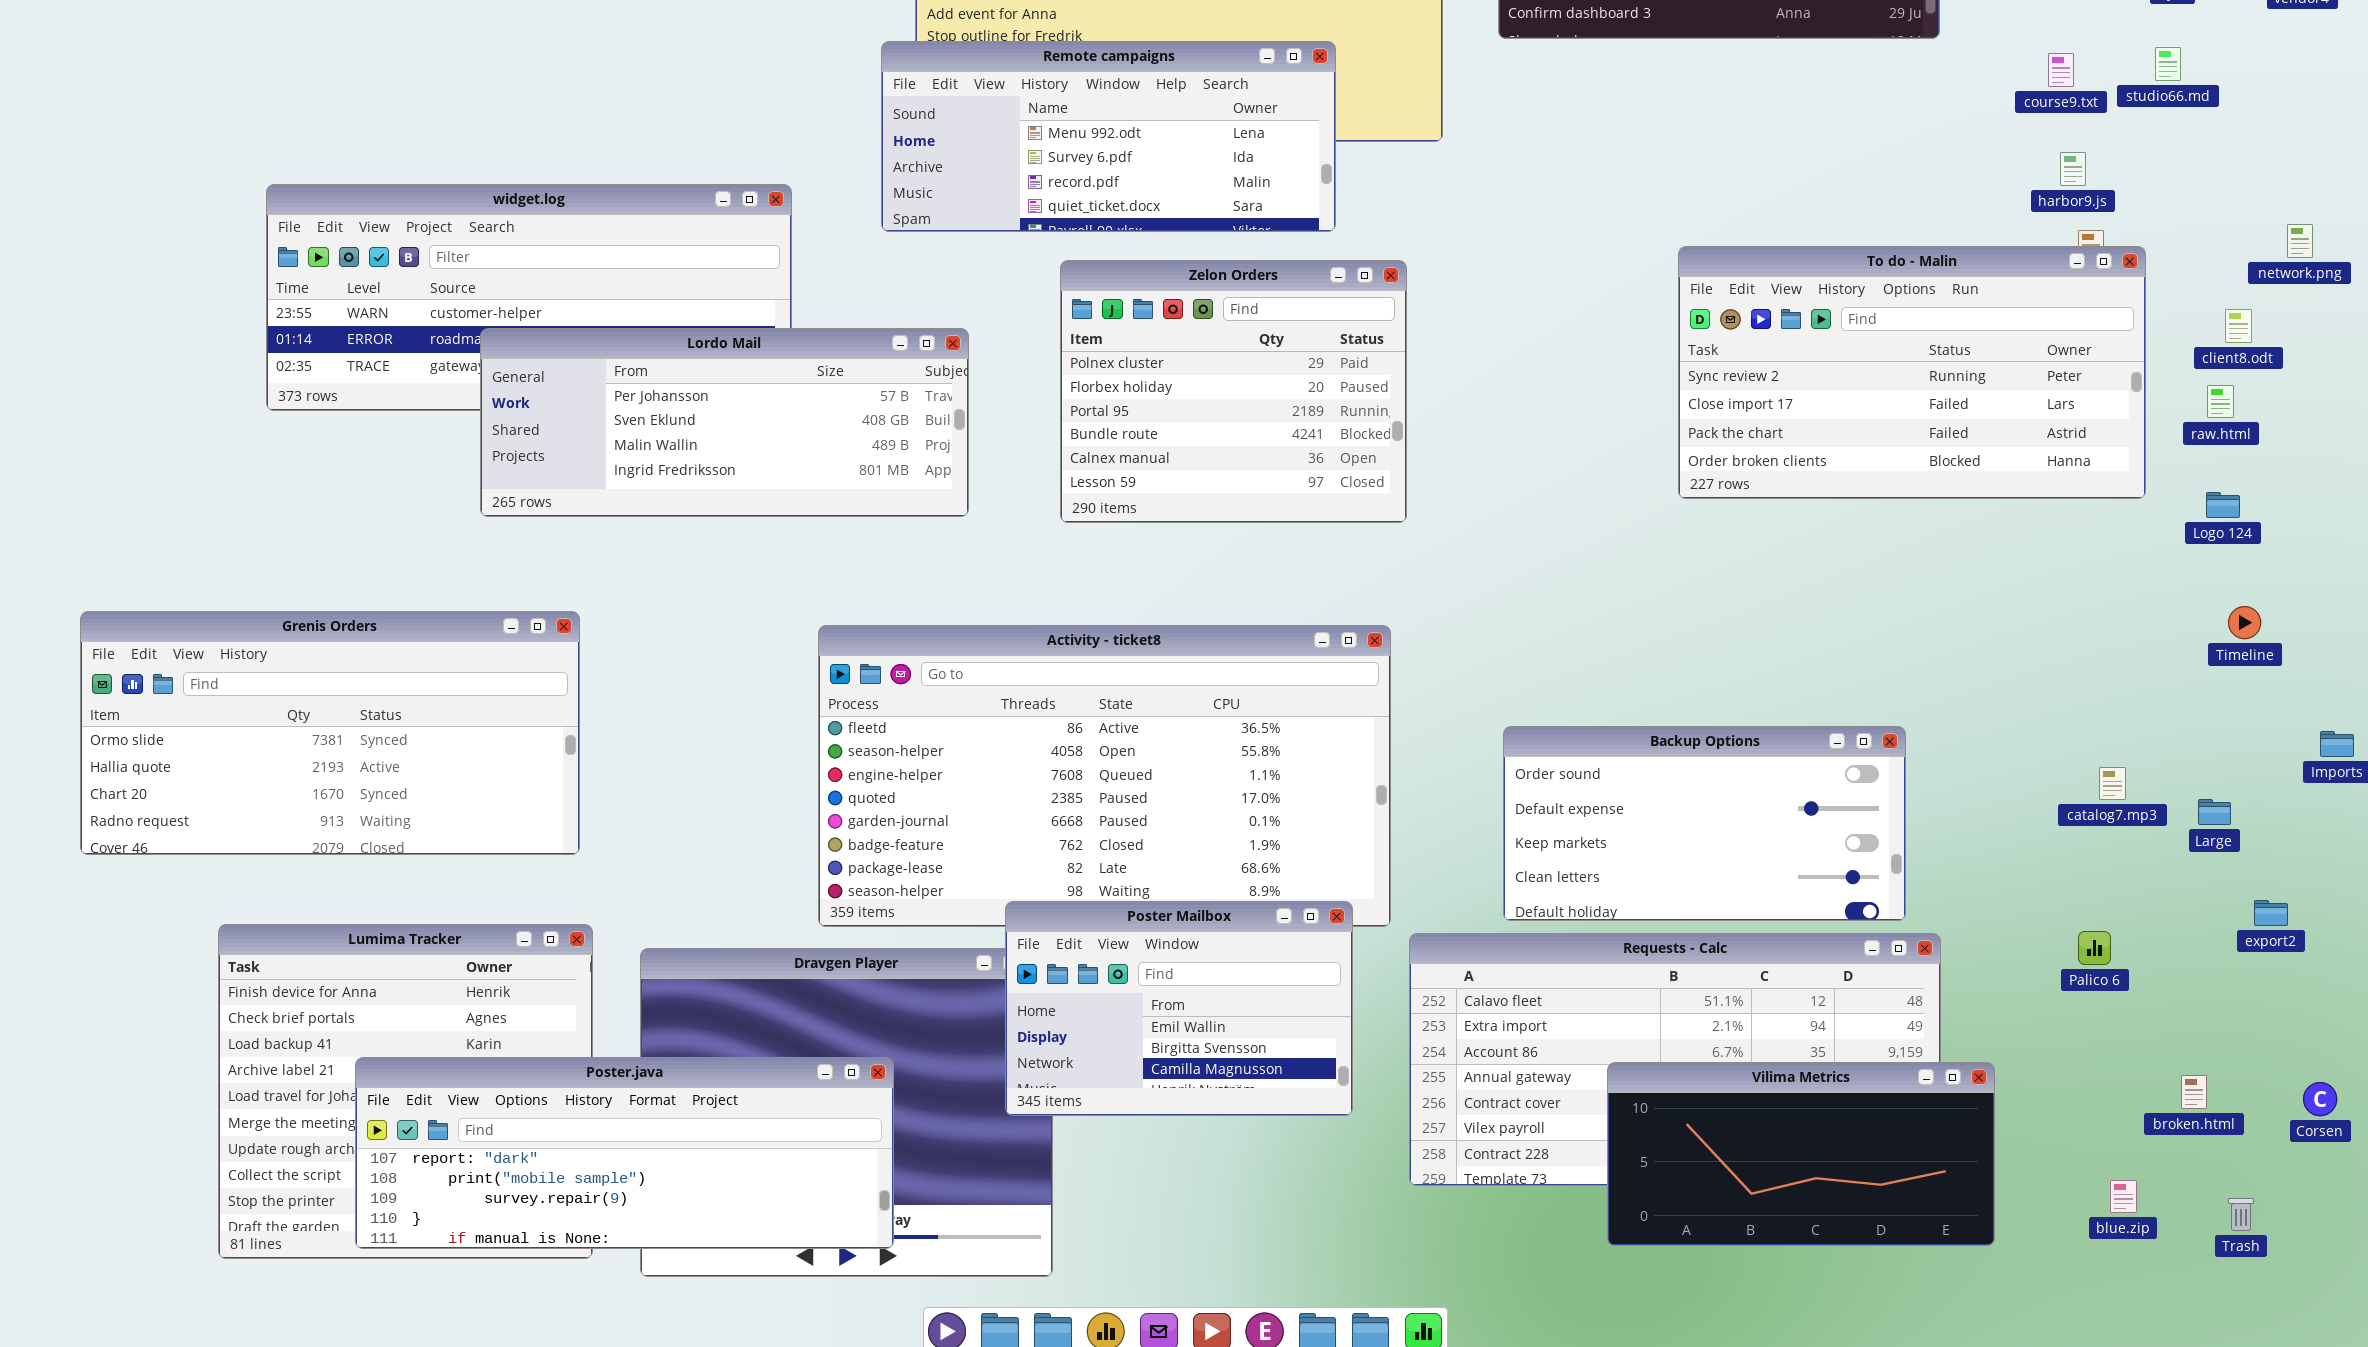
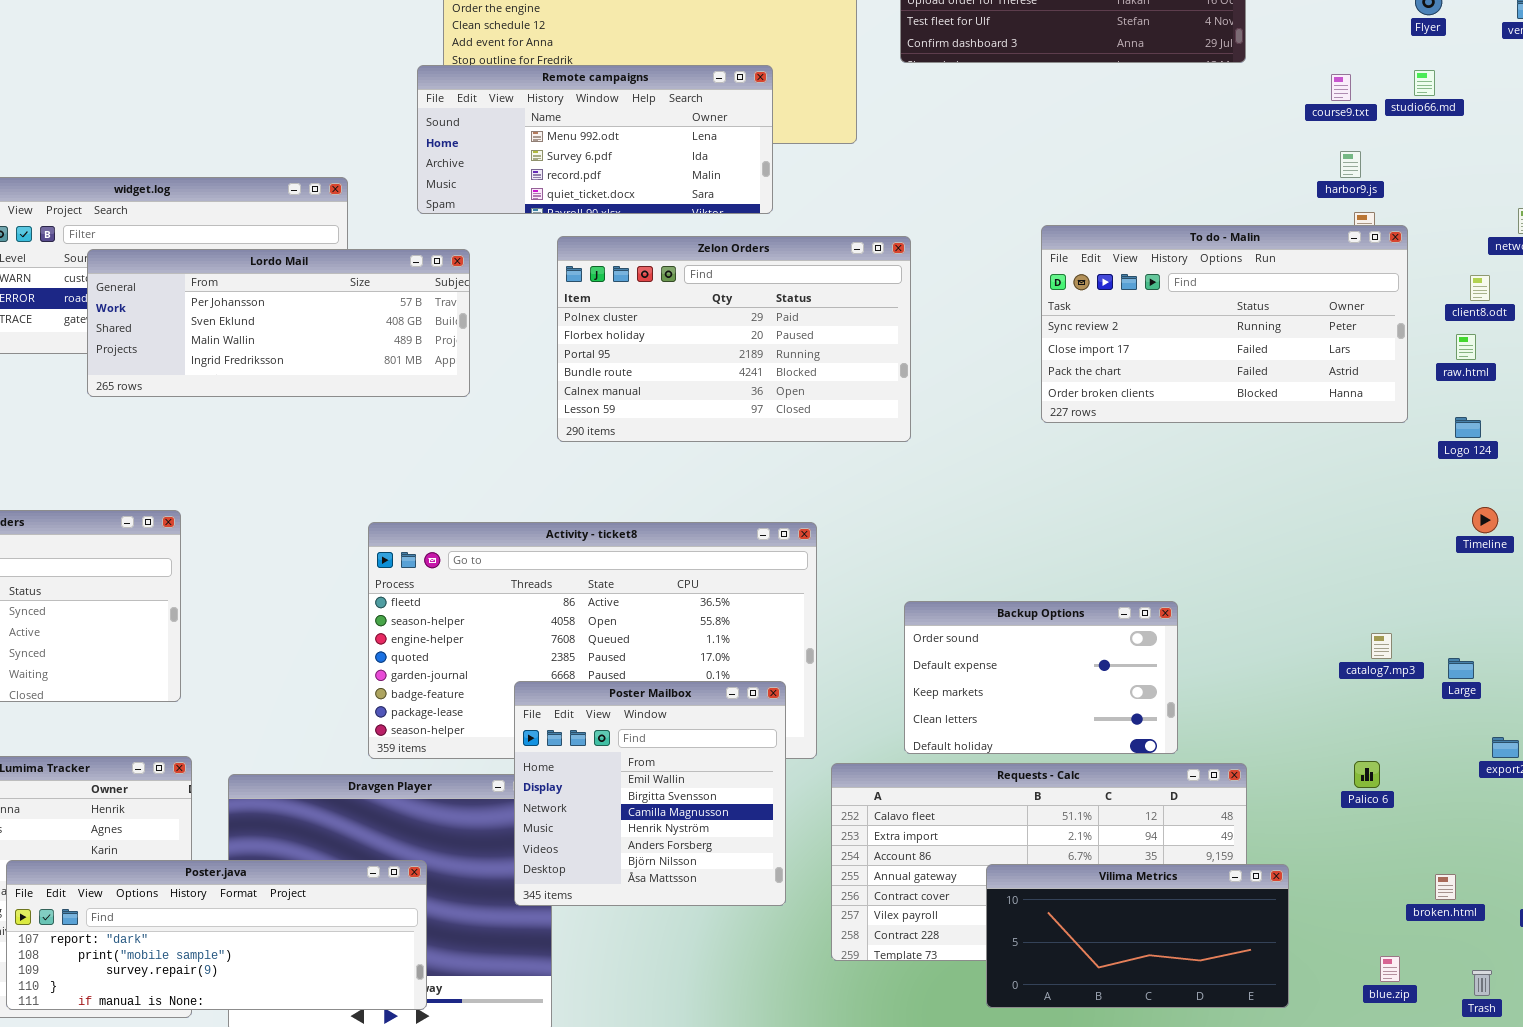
Zelon Orders: [1060,260,1407,523] -> [557,236,911,442], resized
Lordo Mail: [480,328,969,517] -> [87,249,470,397], moved
Backup Options: [1503,726,1906,921] -> [904,601,1178,754], resized
Poster Mailbox: [1005,901,1353,1116] -> [514,681,786,906], resized

